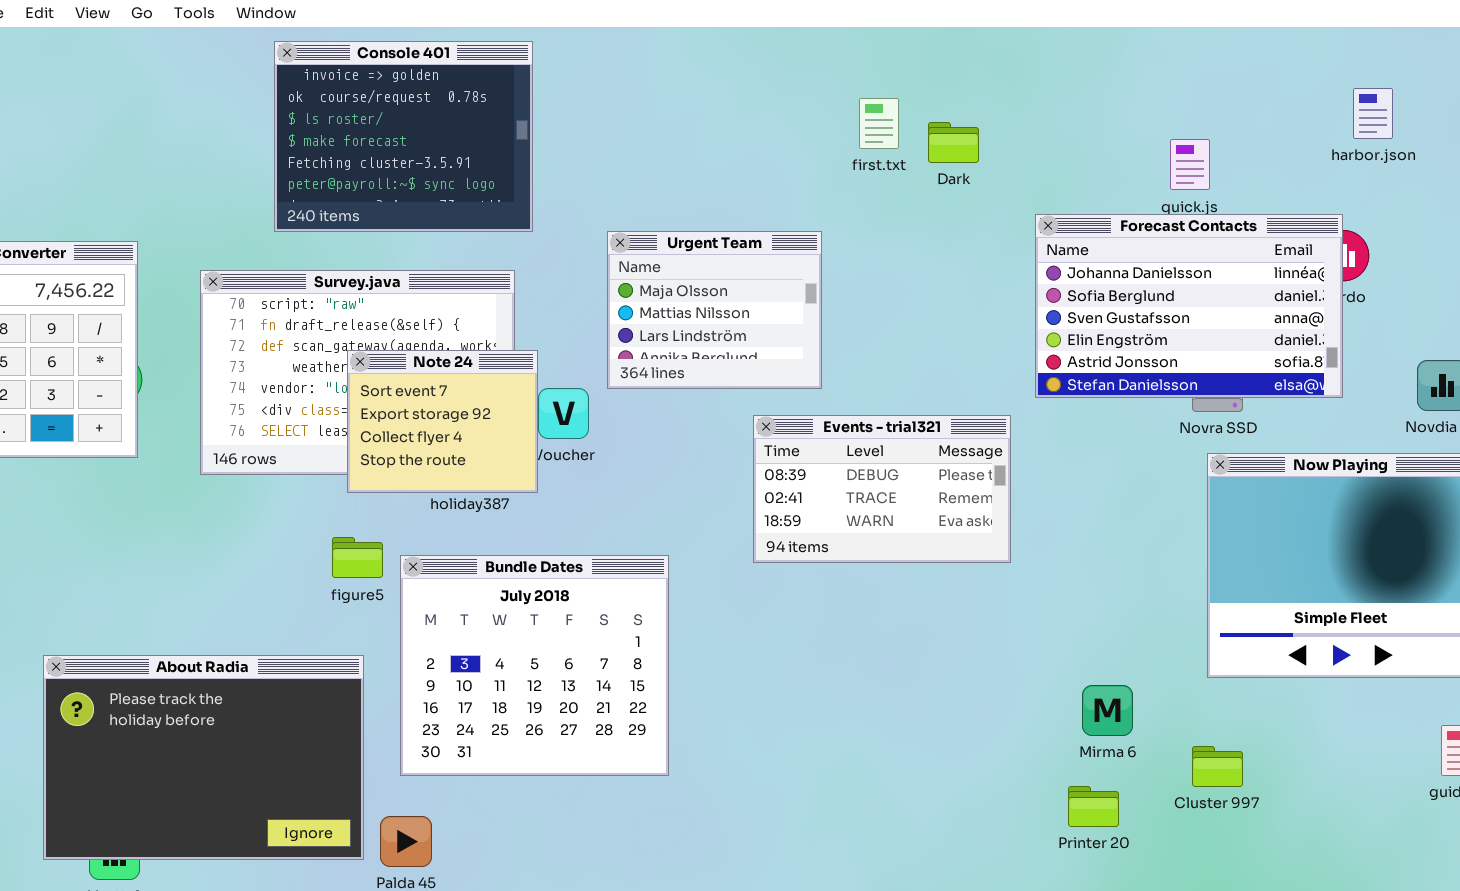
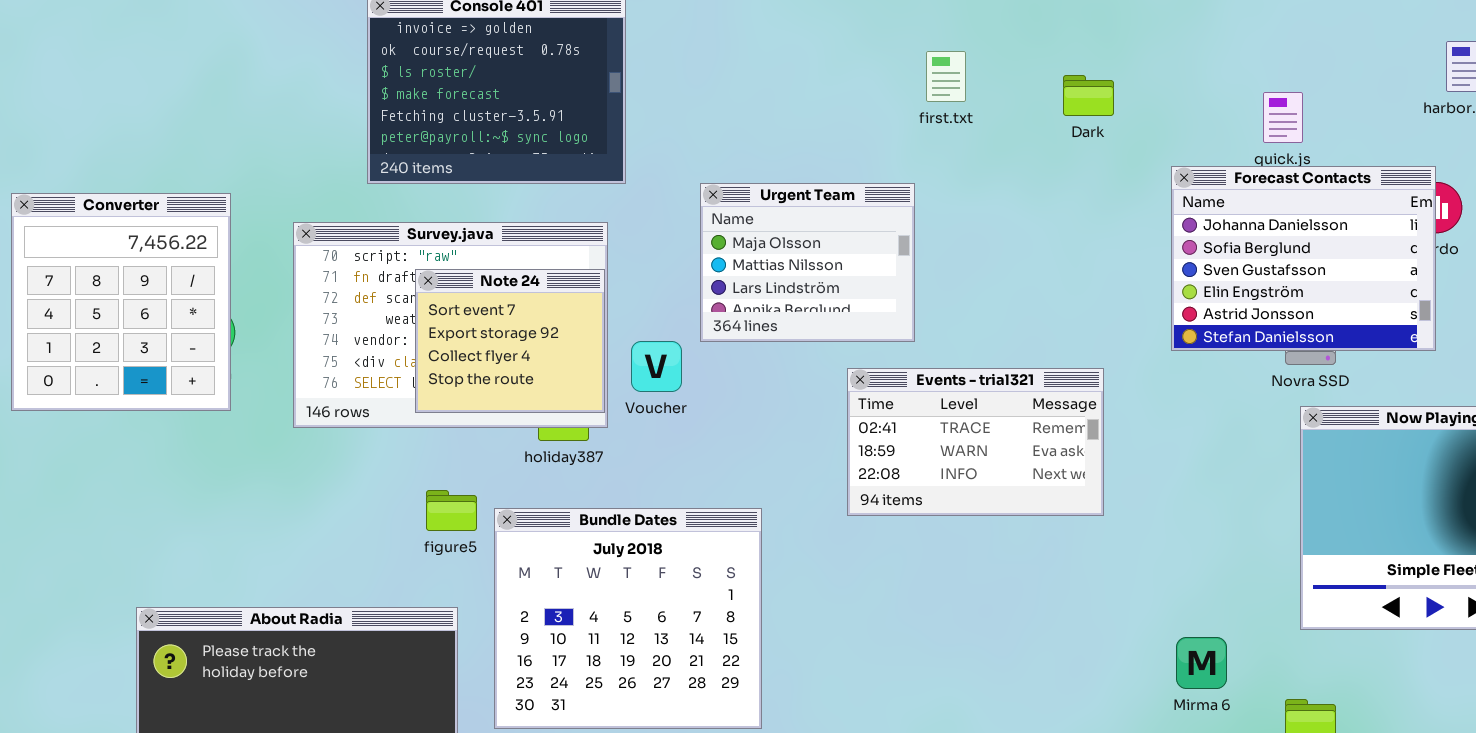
first.txt: [859,98,899,149] -> [926,51,966,102], moved
Dark: [928,122,979,163] -> [1063,75,1114,116], moved
Forecast Contacts: [1035,214,1343,398] -> [1171,166,1436,351], resized
Note 24: [347,350,538,493] -> [415,269,605,413], moved
Events - trial321: [753,415,1011,563] -> [847,368,1104,516], scrolled down 1 row

